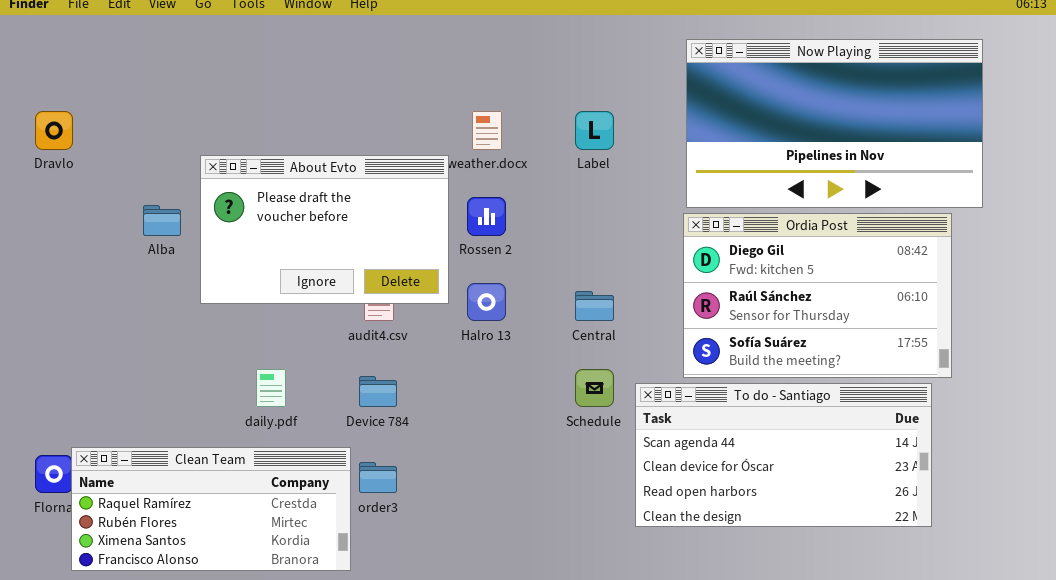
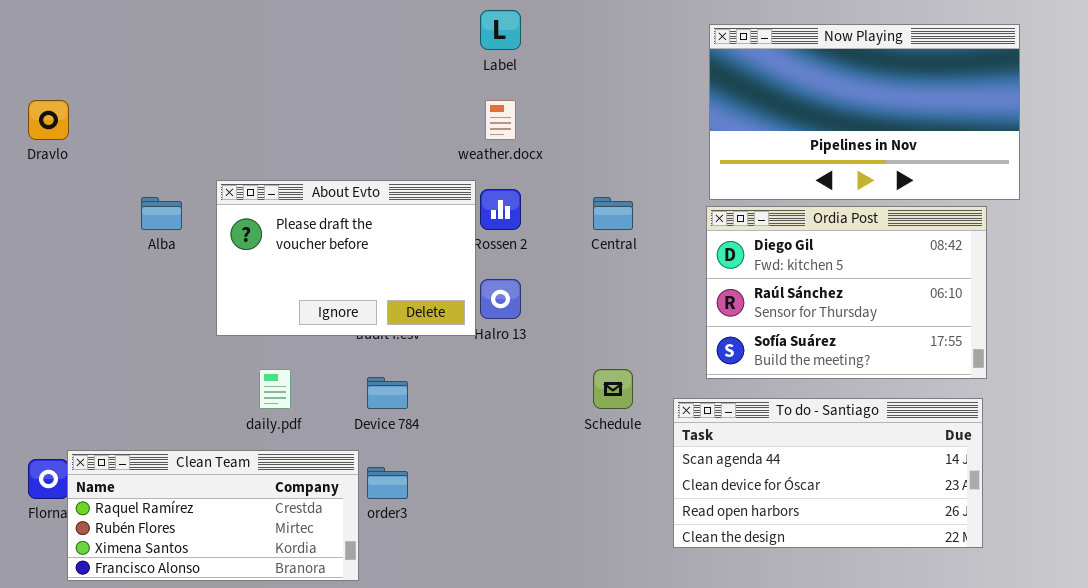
Label: [575,111,614,150] -> [480,10,521,50], moved
About Evto: [200,155,449,304] -> [216,180,476,336], moved
Central: [575,291,614,321] -> [593,197,633,230], moved
To do - Santiago: [635,383,932,527] -> [673,398,983,548], moved

